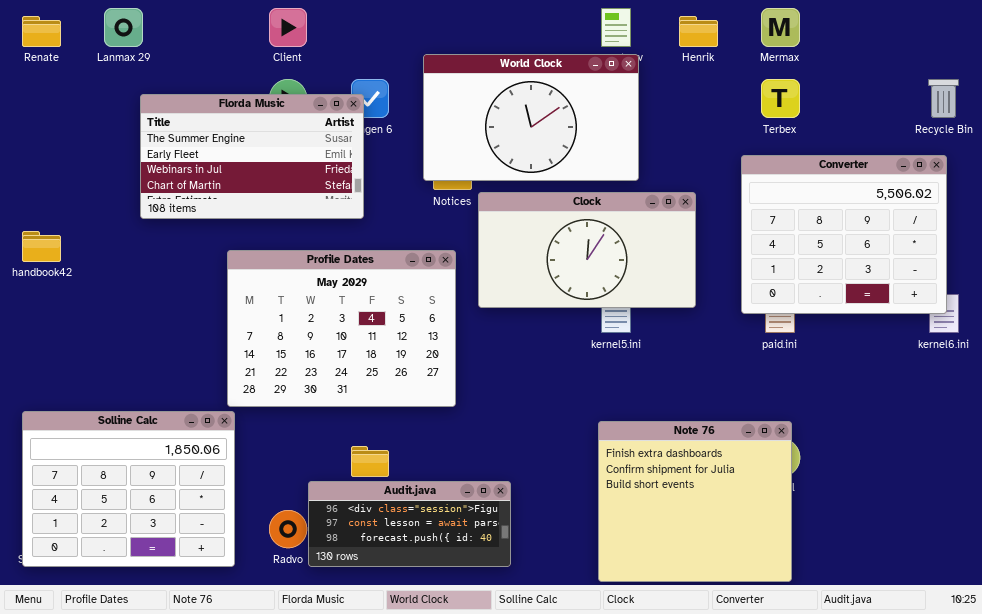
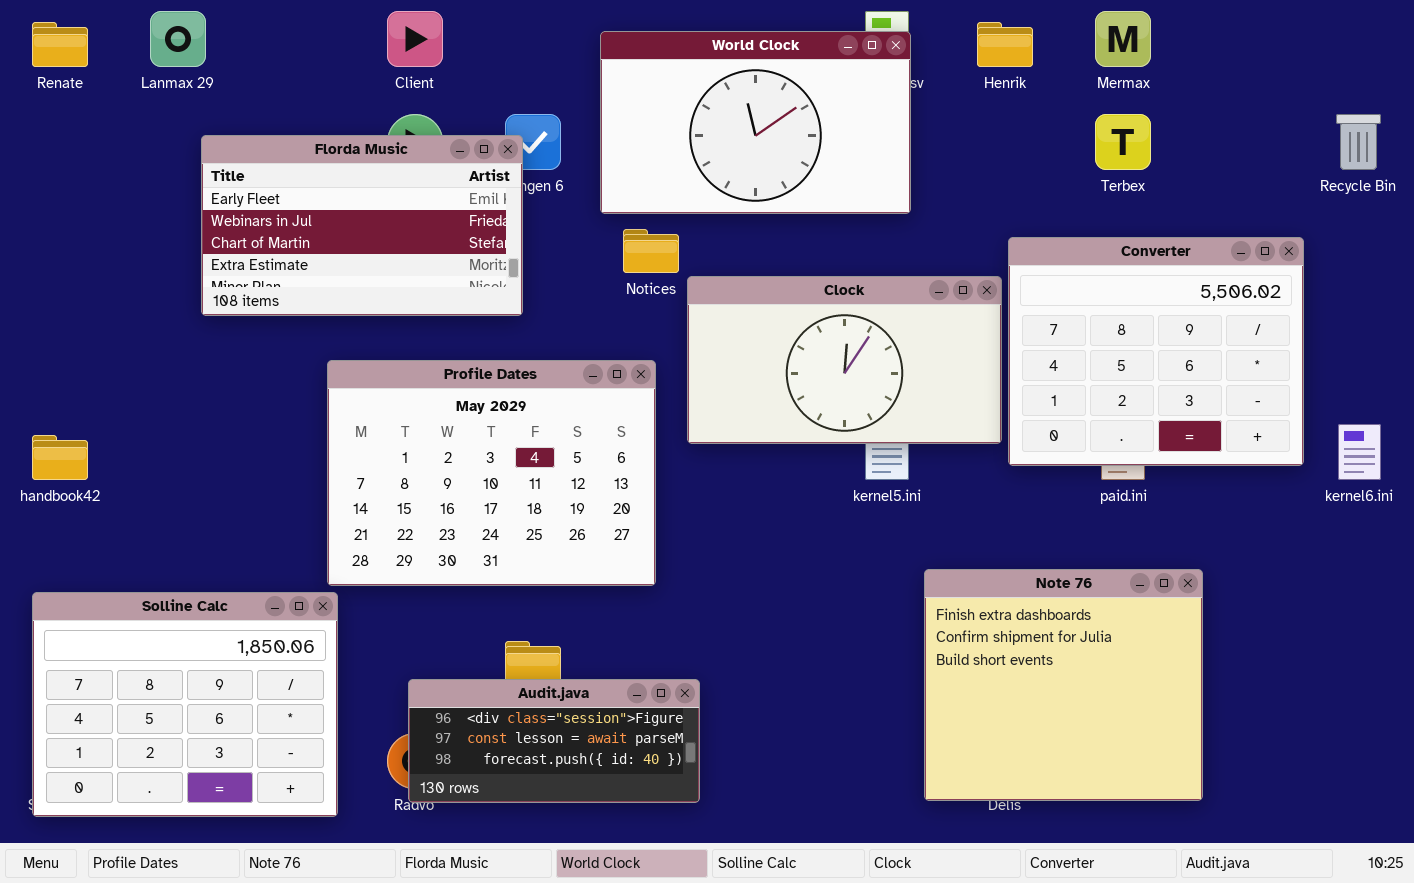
World Clock: [423,54,639,181] -> [600,31,911,214], moved
Florda Music: [140,94,364,219] -> [201,135,523,316], scrolled down 1 row
Converter: [741,155,947,314] -> [1008,237,1304,466], moved
handbook42: [22,231,61,262] -> [32,435,88,480], moved
Note 76: [598,421,792,582] -> [924,569,1203,801], moved
Audit.java: [308,481,511,567] -> [408,679,700,803], moved

